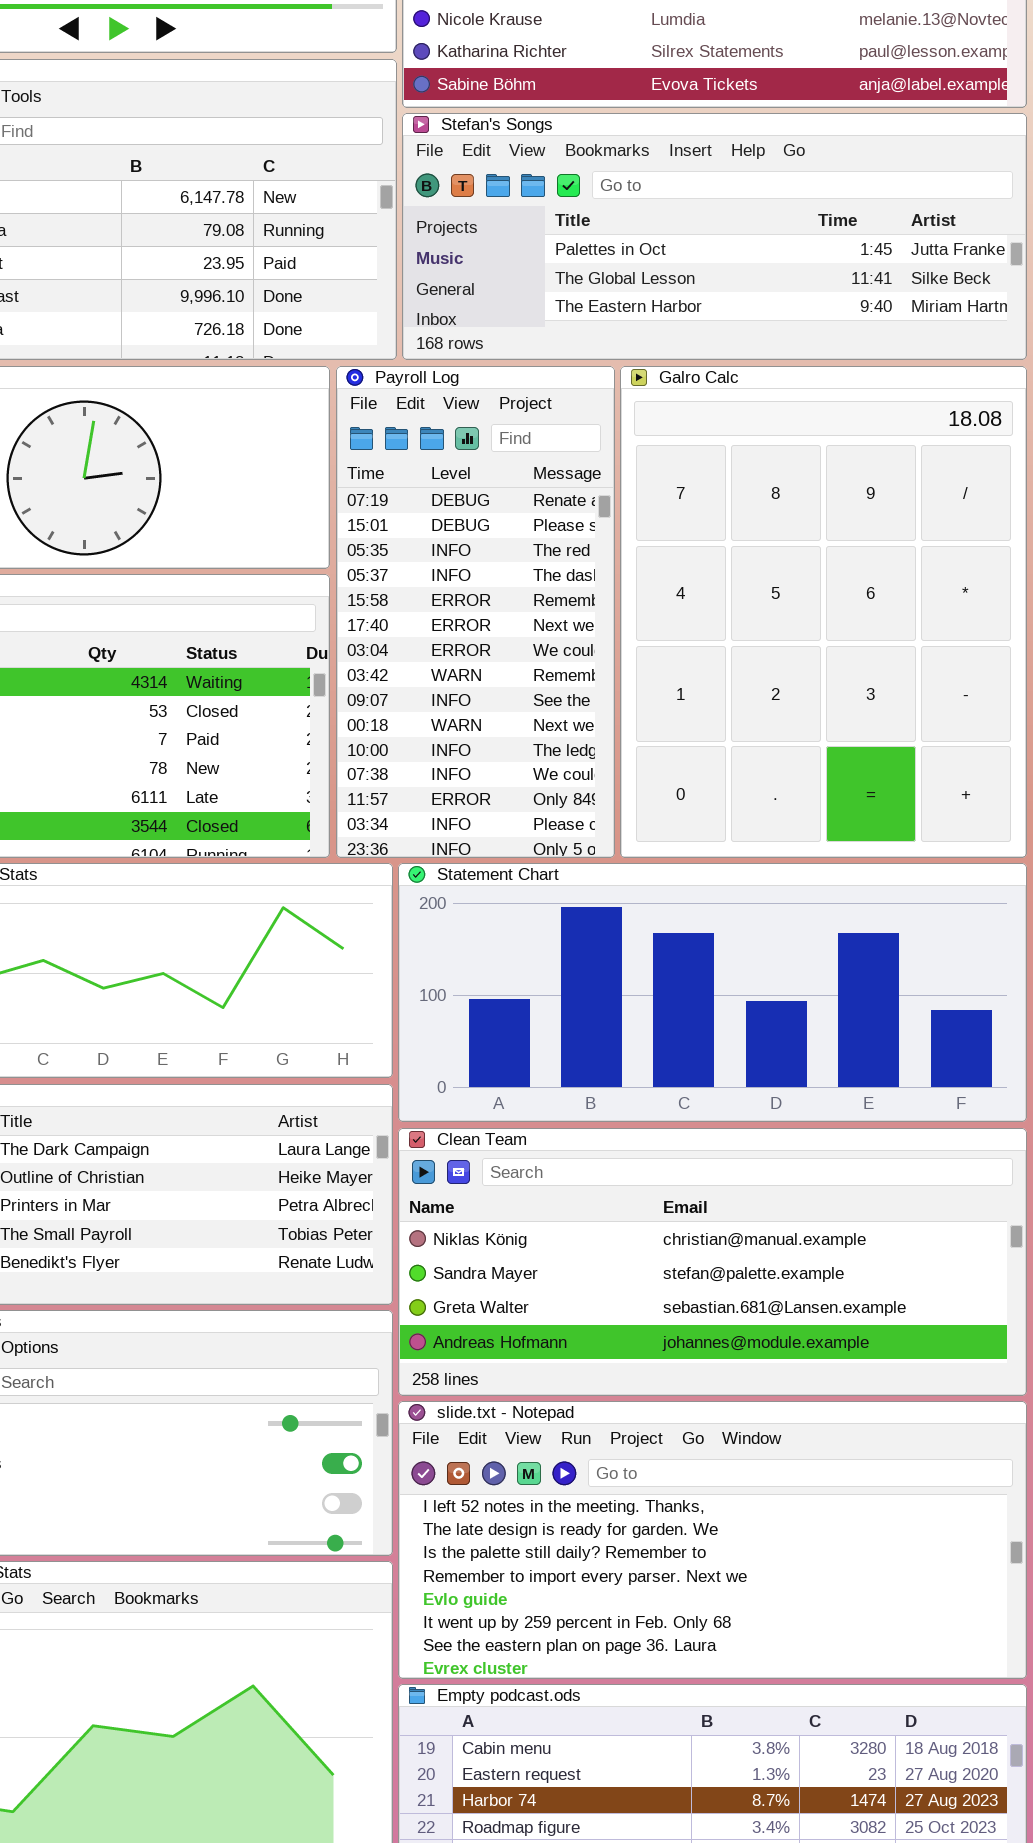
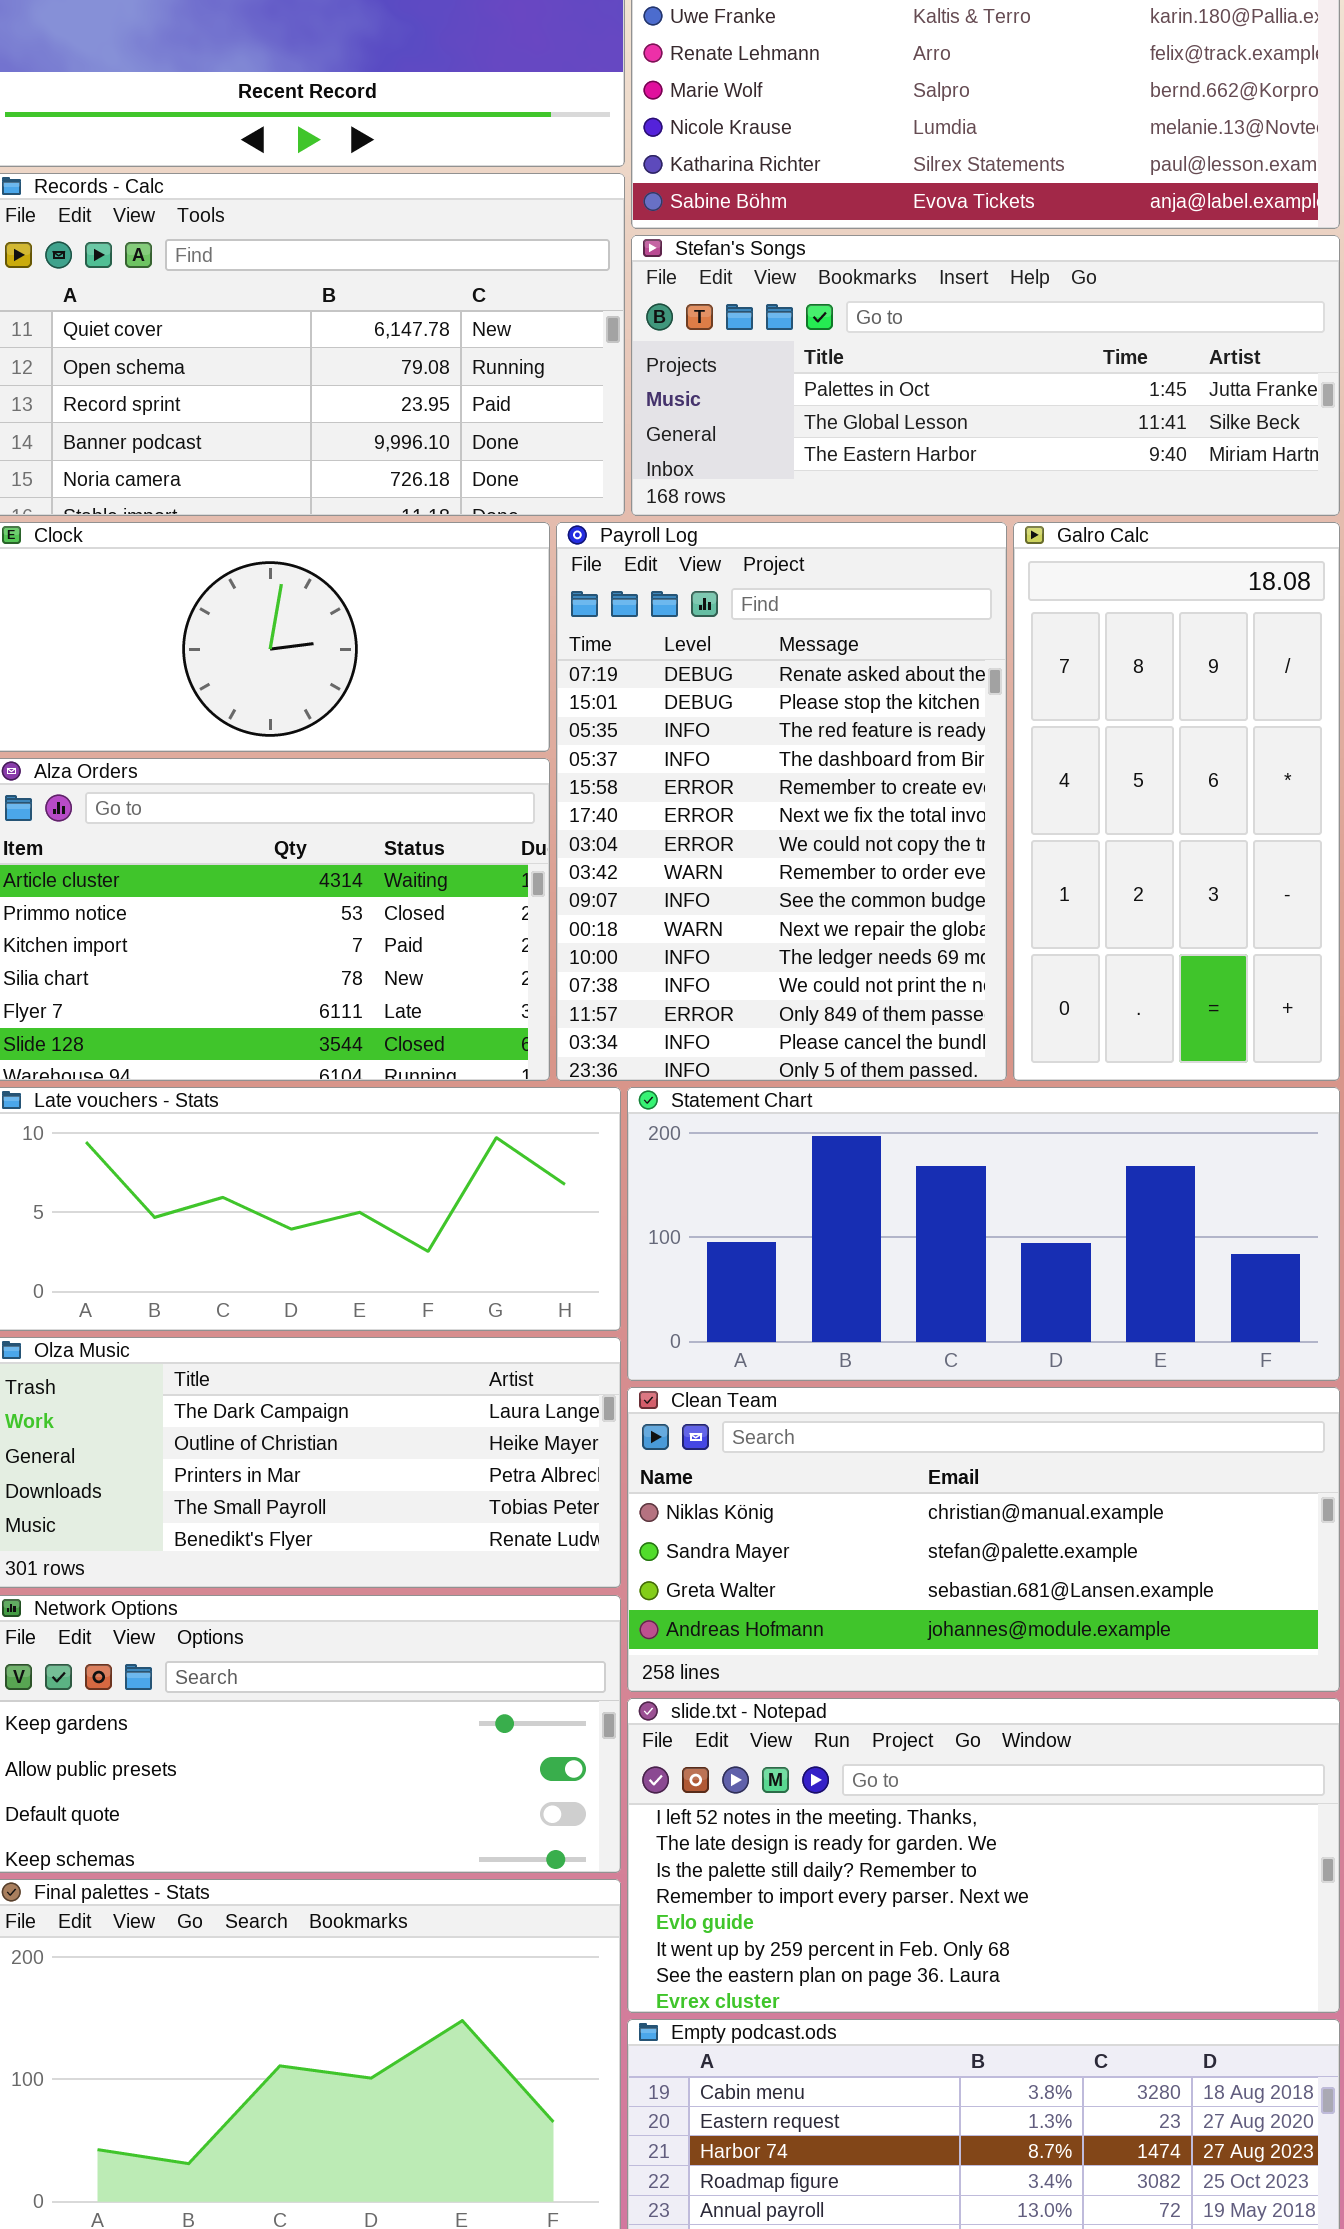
Payroll Log: [336,366,615,858] -> [556,522,1007,1081], resized
Galro Calc: [620,366,1027,858] -> [1013,522,1340,1081], resized

